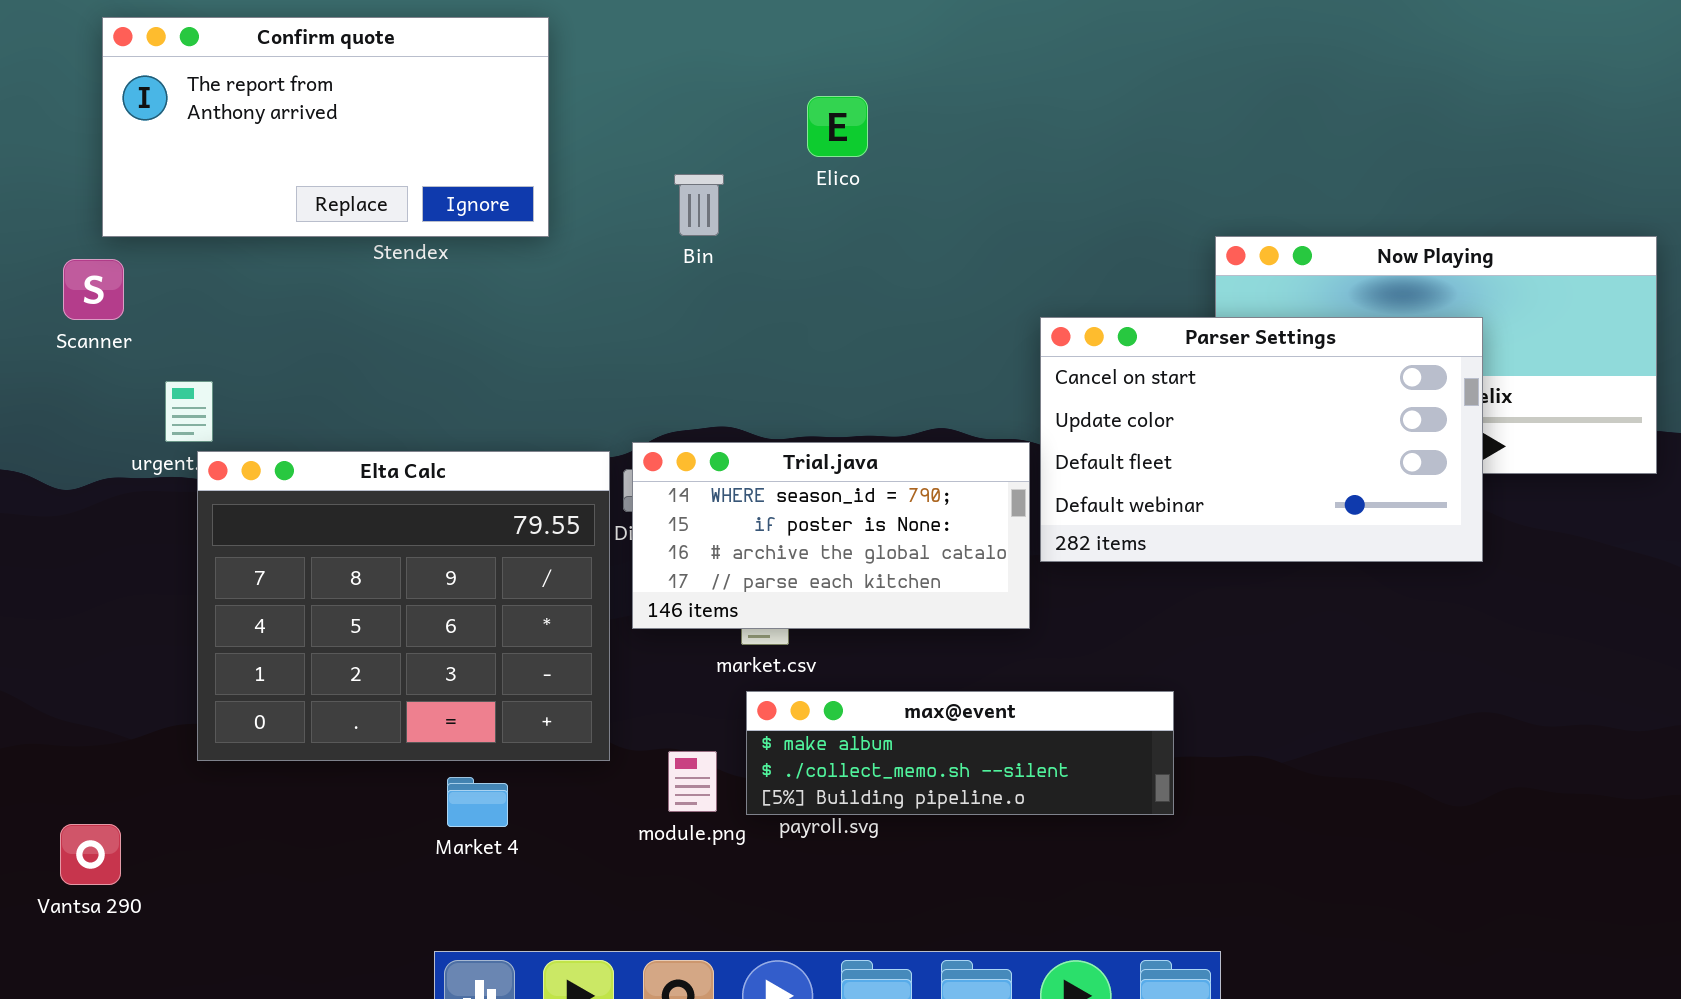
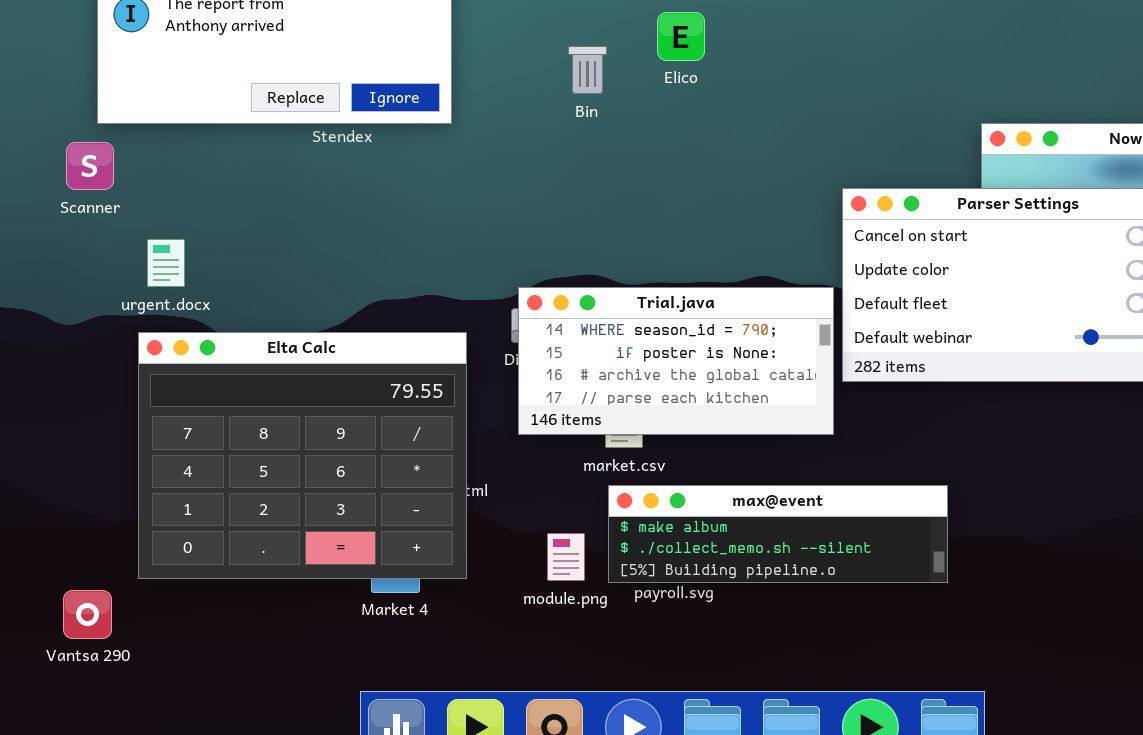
Bin: [674,174,724,236] -> [568,46,607,94], moved
Elta Calc: [197,451,610,761] -> [138,332,467,579], moved

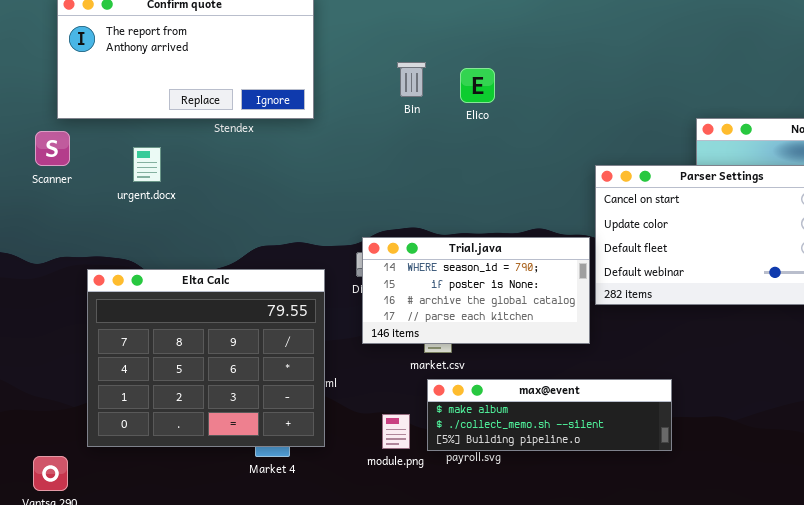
Elico: [657,12,705,61] -> [460,68,495,103], moved
urgent.docx: [147,239,185,287] -> [133,147,161,182], moved

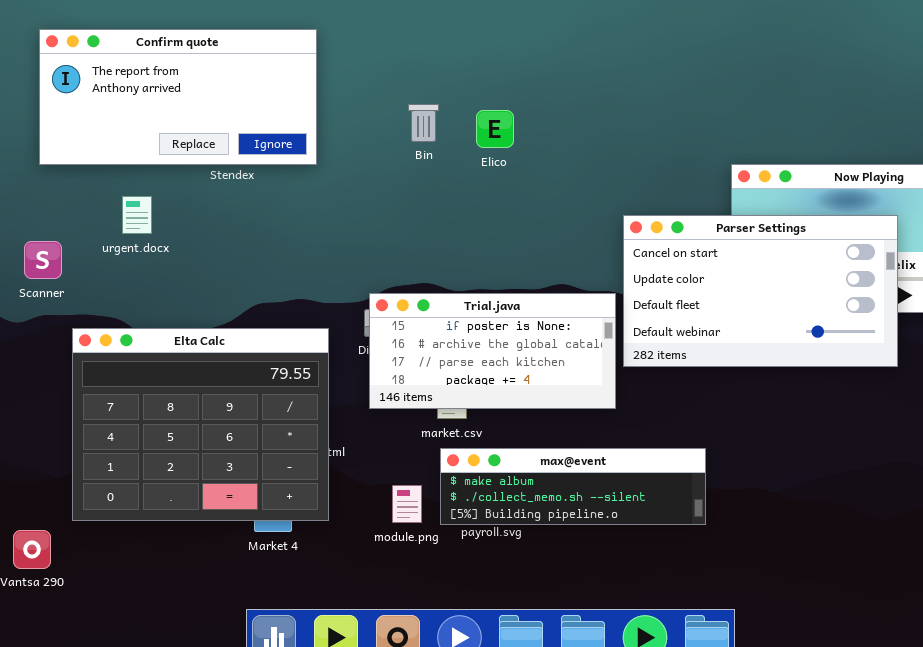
Scanner: [35,131,70,166] -> [24,241,62,279], moved
Trial.java: [362,237,590,344] -> [369,293,616,409], scrolled down 1 row

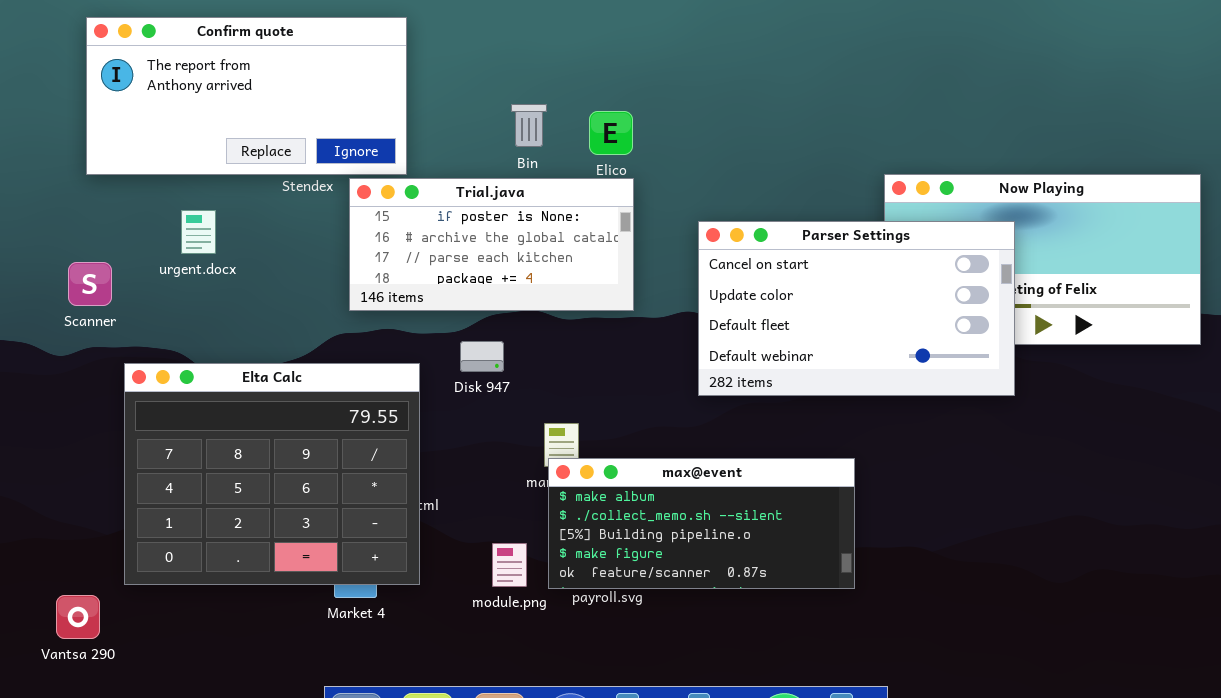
Parser Settings: [623,215,898,367] -> [698,221,1015,396], moved
Trial.java: [369,293,616,409] -> [349,178,634,311], moved
max@event: [440,448,706,525] -> [548,458,855,589], resized

